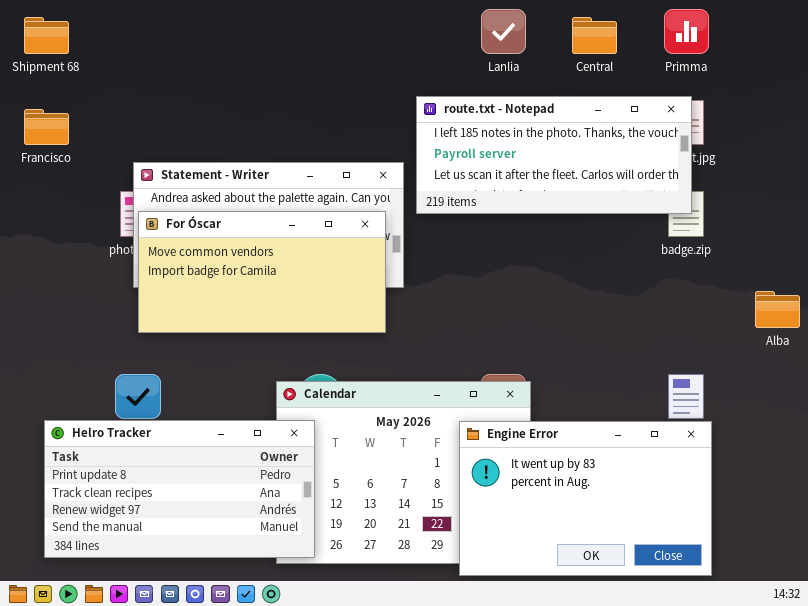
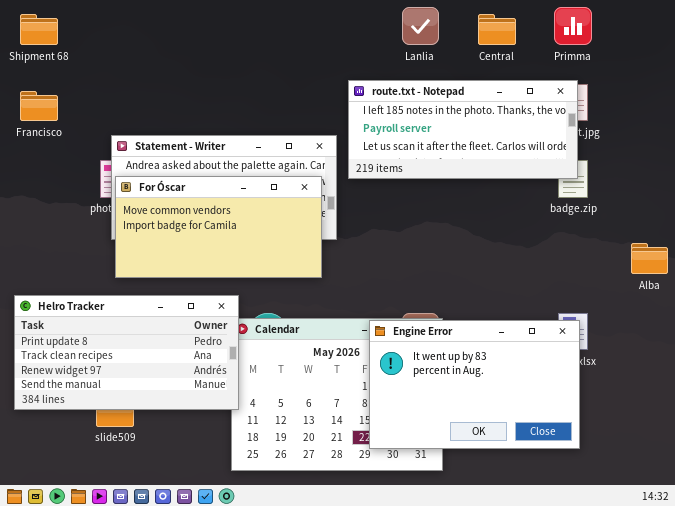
Helro Tracker: [44,420,315,558] -> [14,295,239,410], moved
Engine Error: [459,421,712,576] -> [369,320,580,449], moved

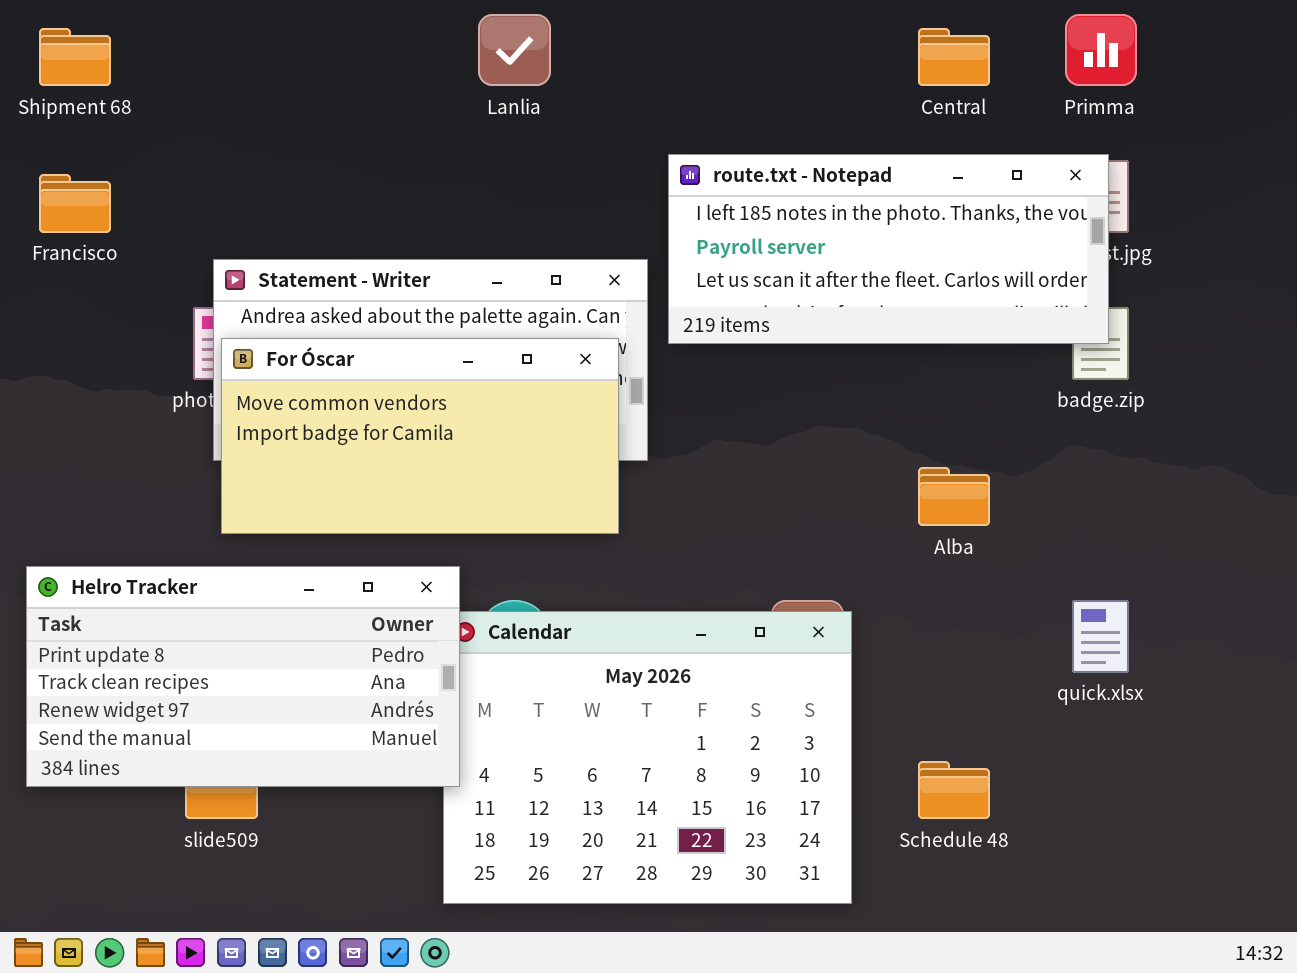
Lanlia: [402,7,439,45] -> [478,14,551,86], moved
Alba: [631,243,668,274] -> [918,467,990,526], moved
Engine Error: [369,320,580,449] -> none, closed

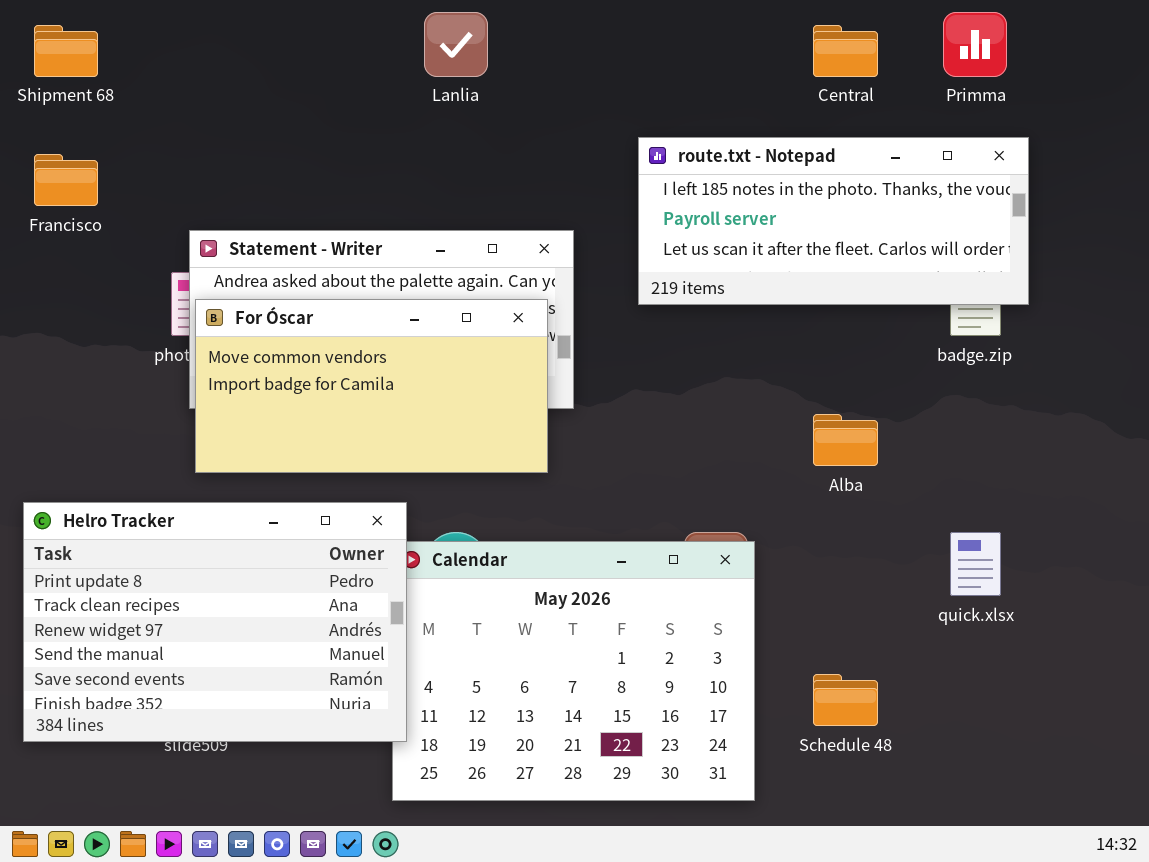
route.txt - Notepad: [668,154,1109,344] -> [638,137,1029,305], moved
Helro Tracker: [26,566,460,787] -> [23,502,407,742], resized

